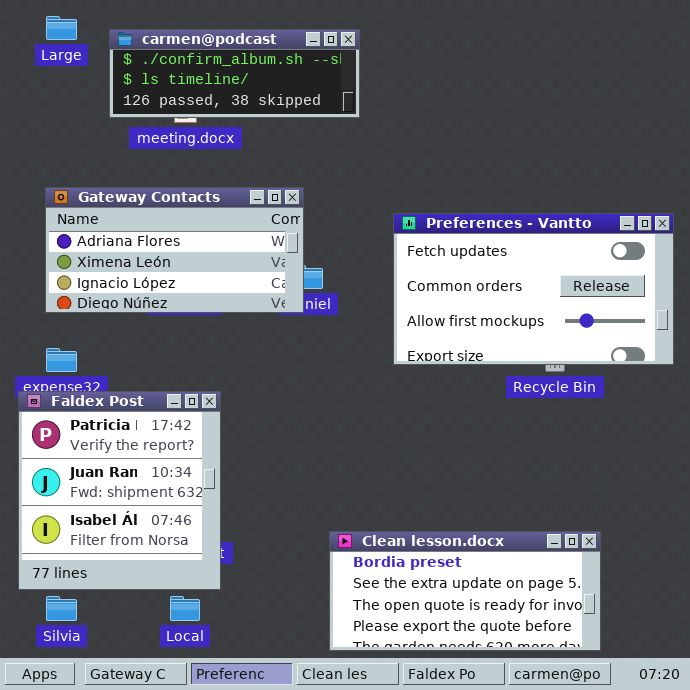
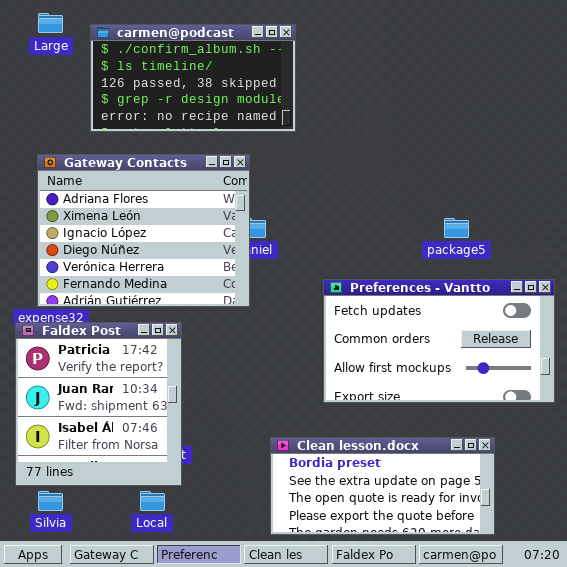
carmen@podcast: [109,29,360,118] -> [90,24,296,132], resized
Gateway Contacts: [45,187,304,313] -> [37,154,250,307], resized
Preferences - Vantto: [393,213,674,365] -> [323,279,555,403], moved

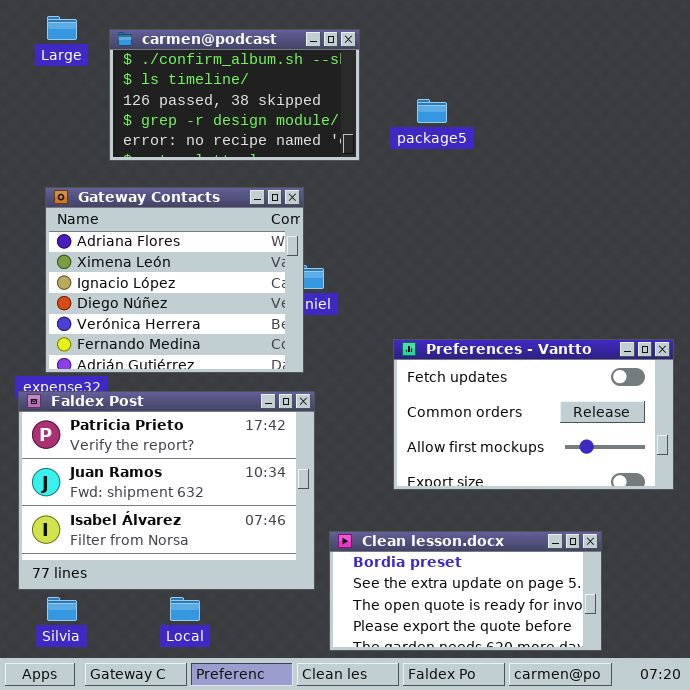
package5: [444,218,469,238] -> [417,99,447,123], moved
Faldex Post: [15,322,182,486] -> [18,391,315,590], resized

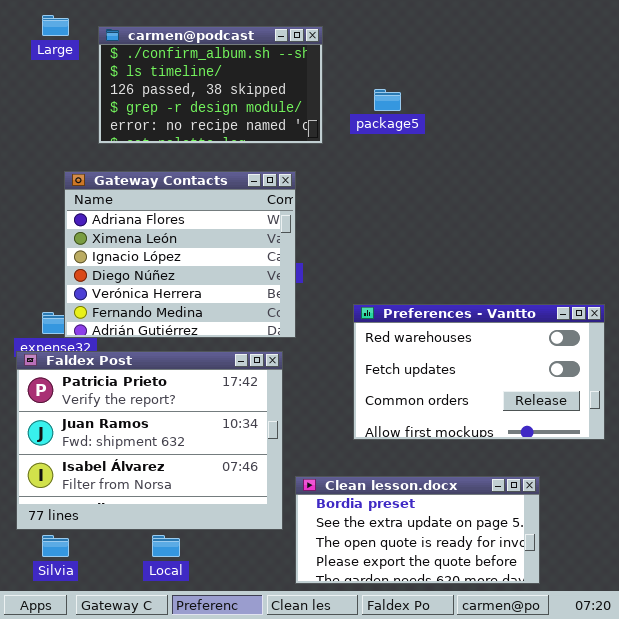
Gateway Contacts: [45,187,304,373] -> [64,171,296,338], moved
Preferences - Vantto: [393,339,674,490] -> [353,304,605,440], scrolled up 1 row

